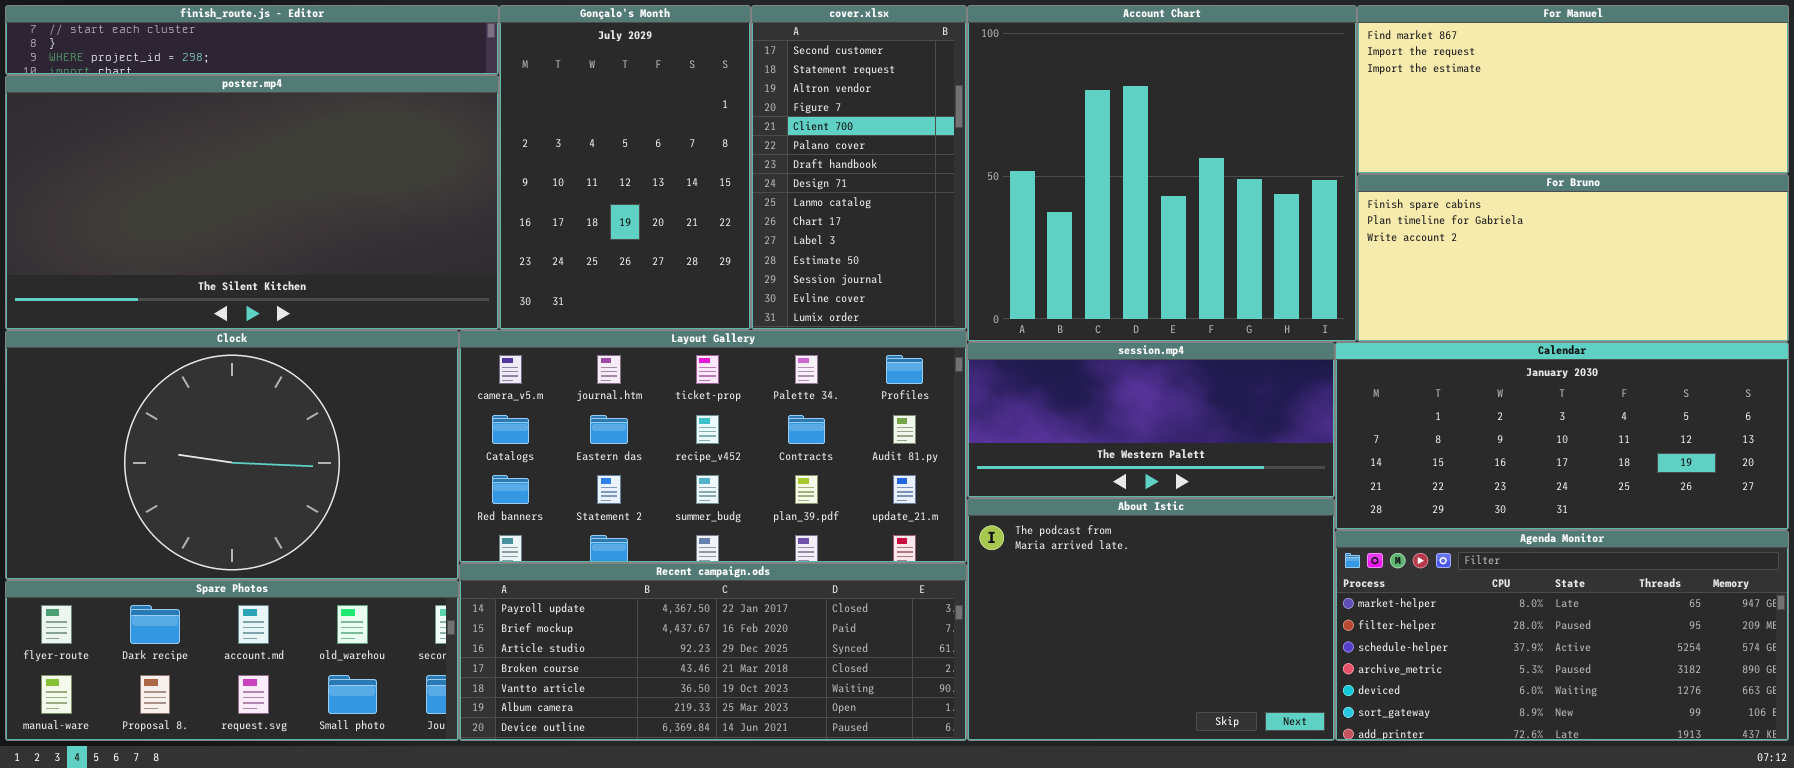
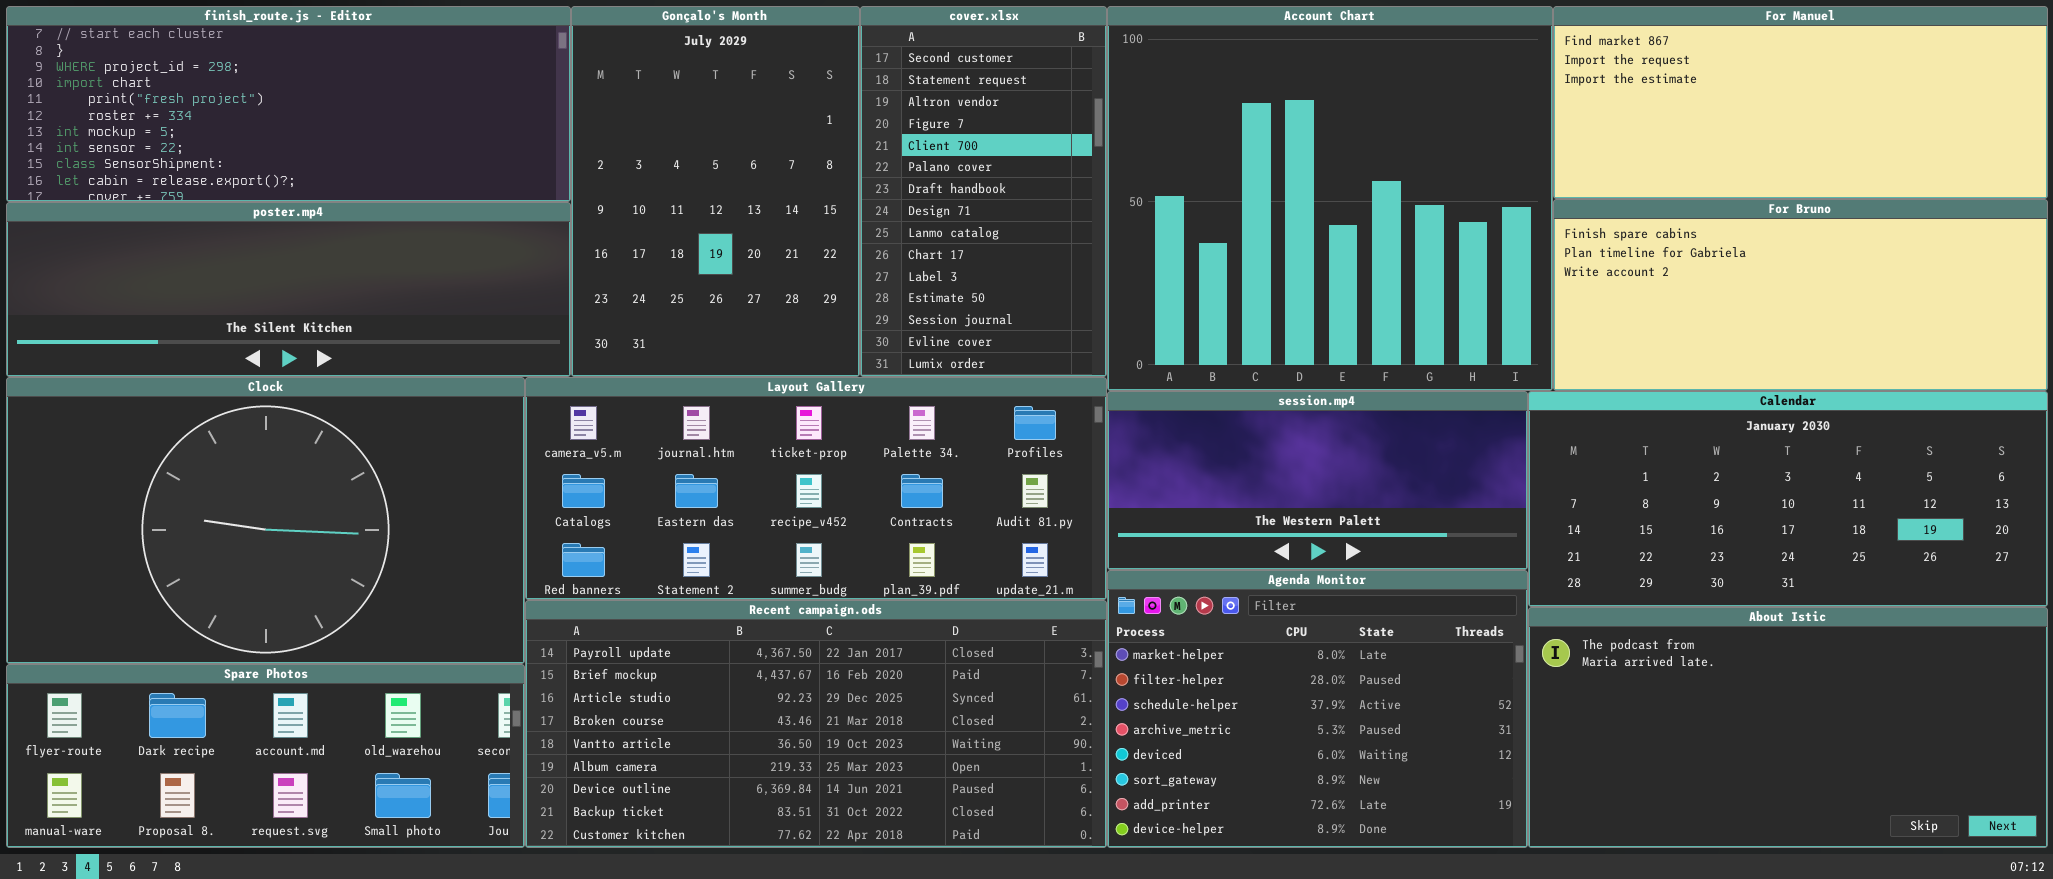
finish_route.js - Editor: [5,5,499,75] -> [6,6,571,202], resized
poster.mp4: [5,75,499,330] -> [6,202,571,377], resized
Layout Gallery: [459,330,967,563] -> [525,377,1107,600], resized
About Istic: [967,498,1335,741] -> [1528,607,2048,848], moved, resized
Agenda Monitor: [1335,530,1789,741] -> [1107,570,1528,848], moved, resized
Recent campaign.ods: [459,563,967,741] -> [525,600,1107,848], resized

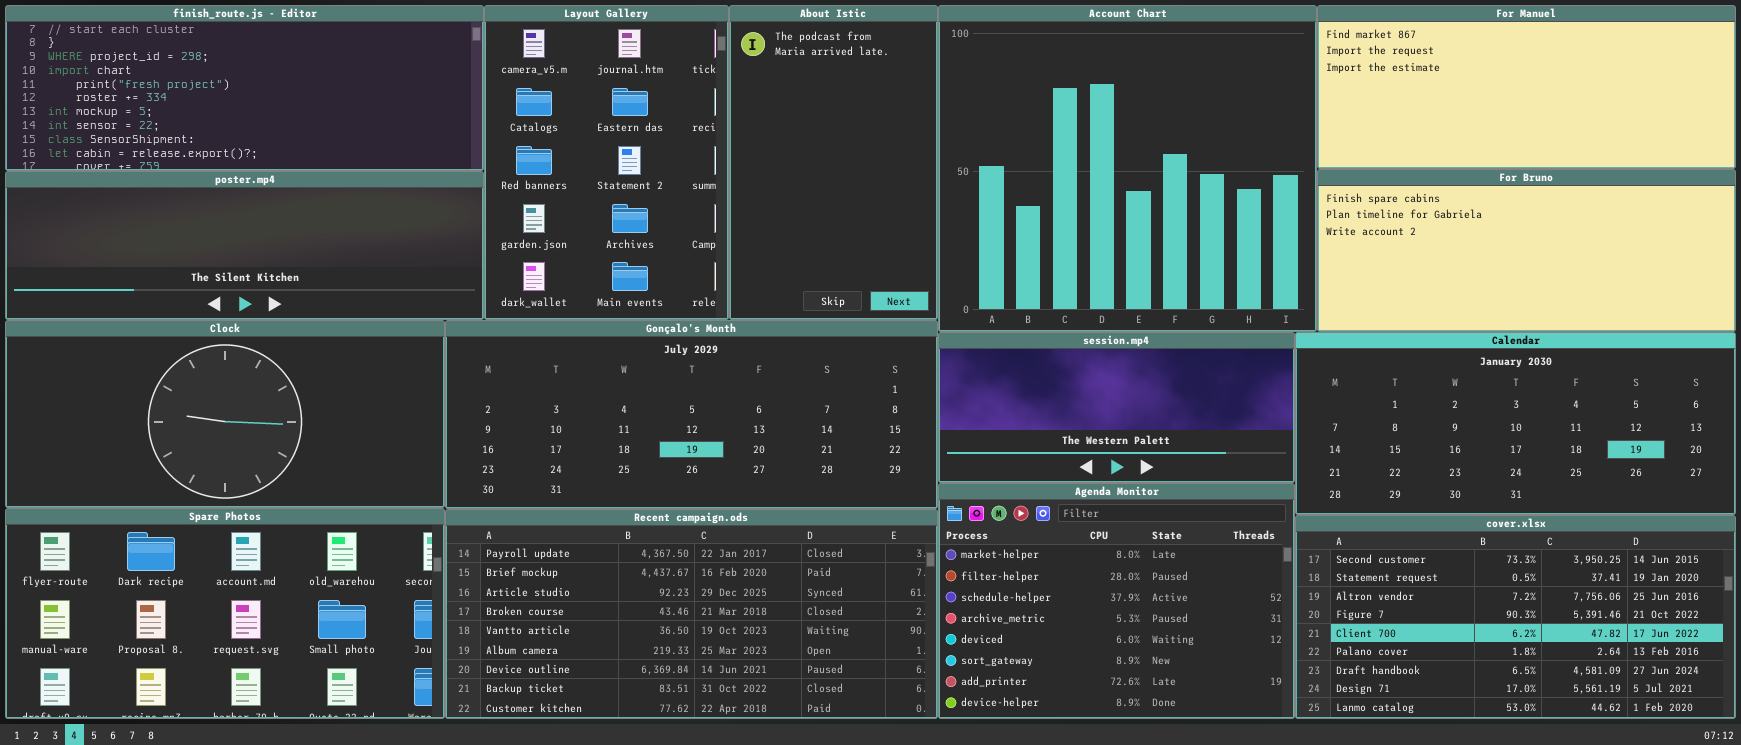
Gonçalo's Month: [571,6,860,377] -> [445,320,938,509], moved, resized
cover.xlsx: [860,6,1107,377] -> [1295,515,1736,719], moved, resized
Clock: [6,377,525,664] -> [5,320,445,508], resized
Layout Gallery: [525,377,1107,600] -> [484,5,729,320], moved, resized
About Istic: [1528,607,2048,848] -> [729,5,938,320], moved, resized
Spare Photos: [6,664,525,848] -> [5,508,445,719], resized

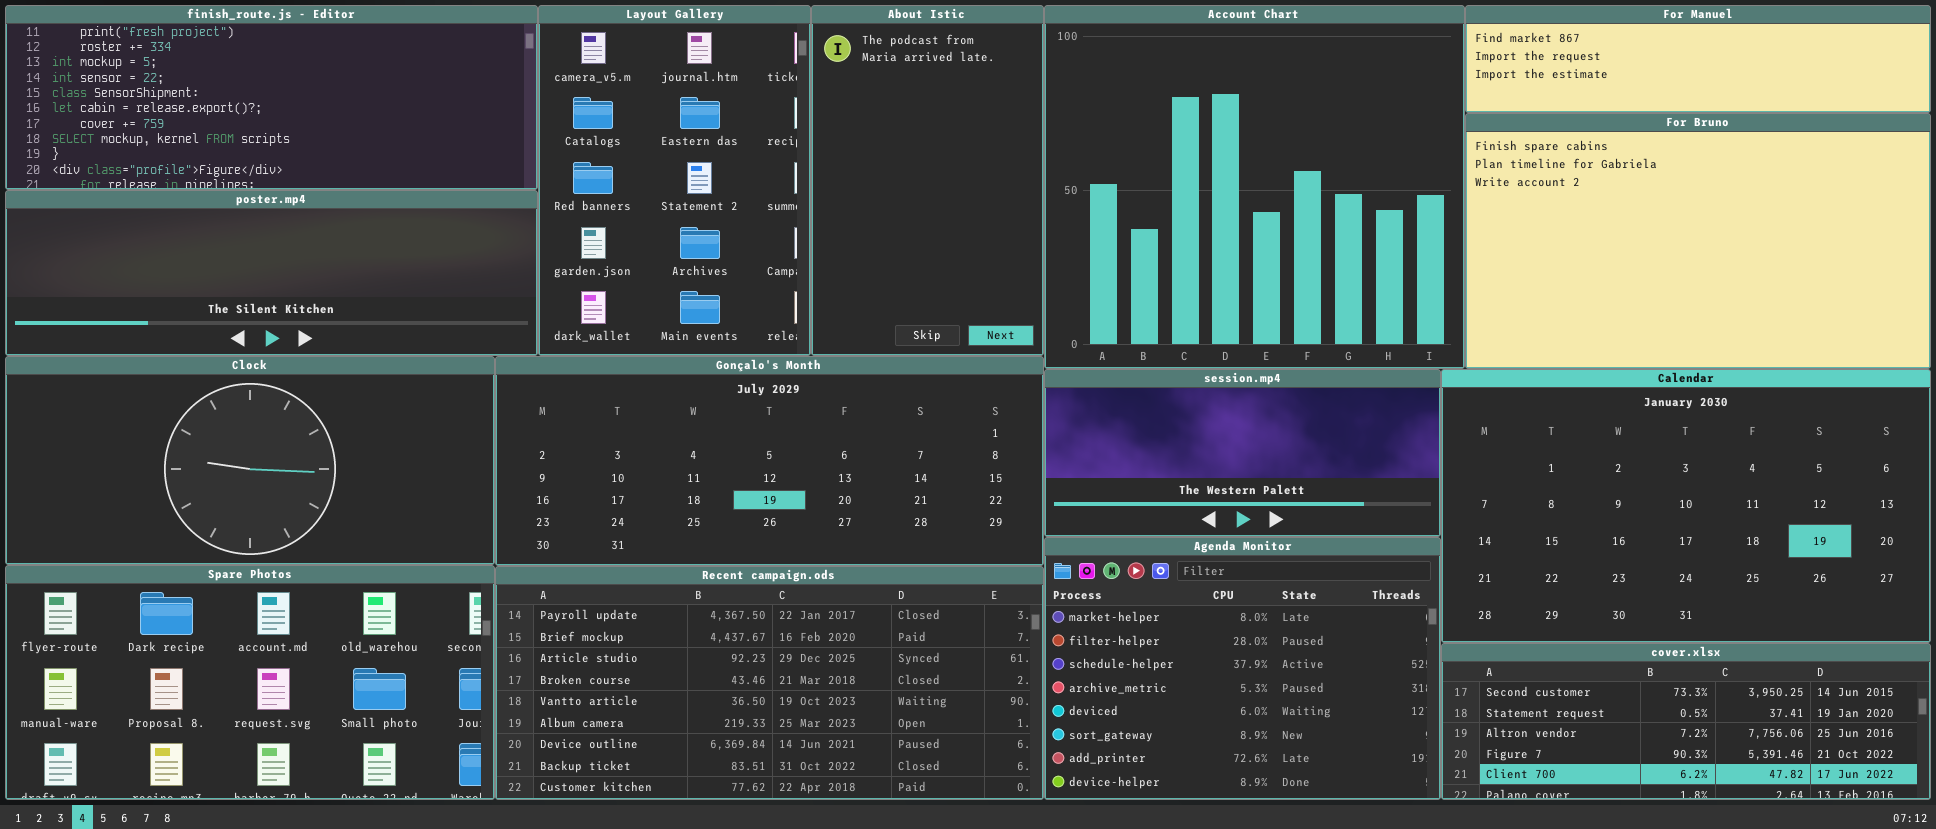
finish_route.js - Editor: [5,5,484,171] -> [5,5,538,190], scrolled down 4 rows
For Manuel: [1317,5,1736,169] -> [1465,5,1931,113], resized
For Bruno: [1317,169,1736,332] -> [1465,113,1931,369], resized
Calendar: [1295,332,1736,515] -> [1441,369,1931,643], resized
cover.xlsx: [1295,515,1736,719] -> [1441,643,1931,800], resized

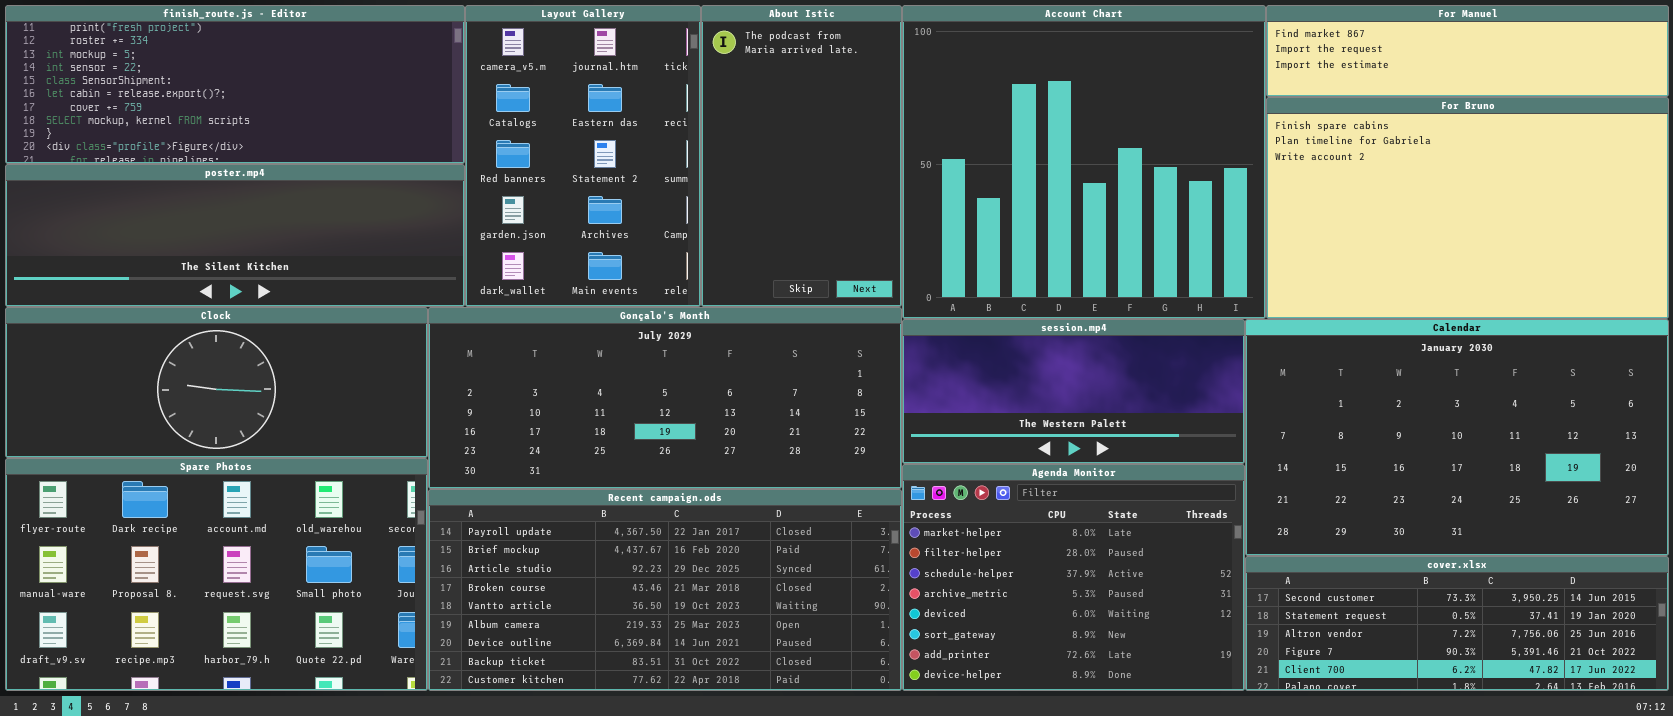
Clock: [5,356,495,565] -> [5,307,428,458], resized
Spare Photos: [5,565,495,800] -> [5,458,428,691], resized

